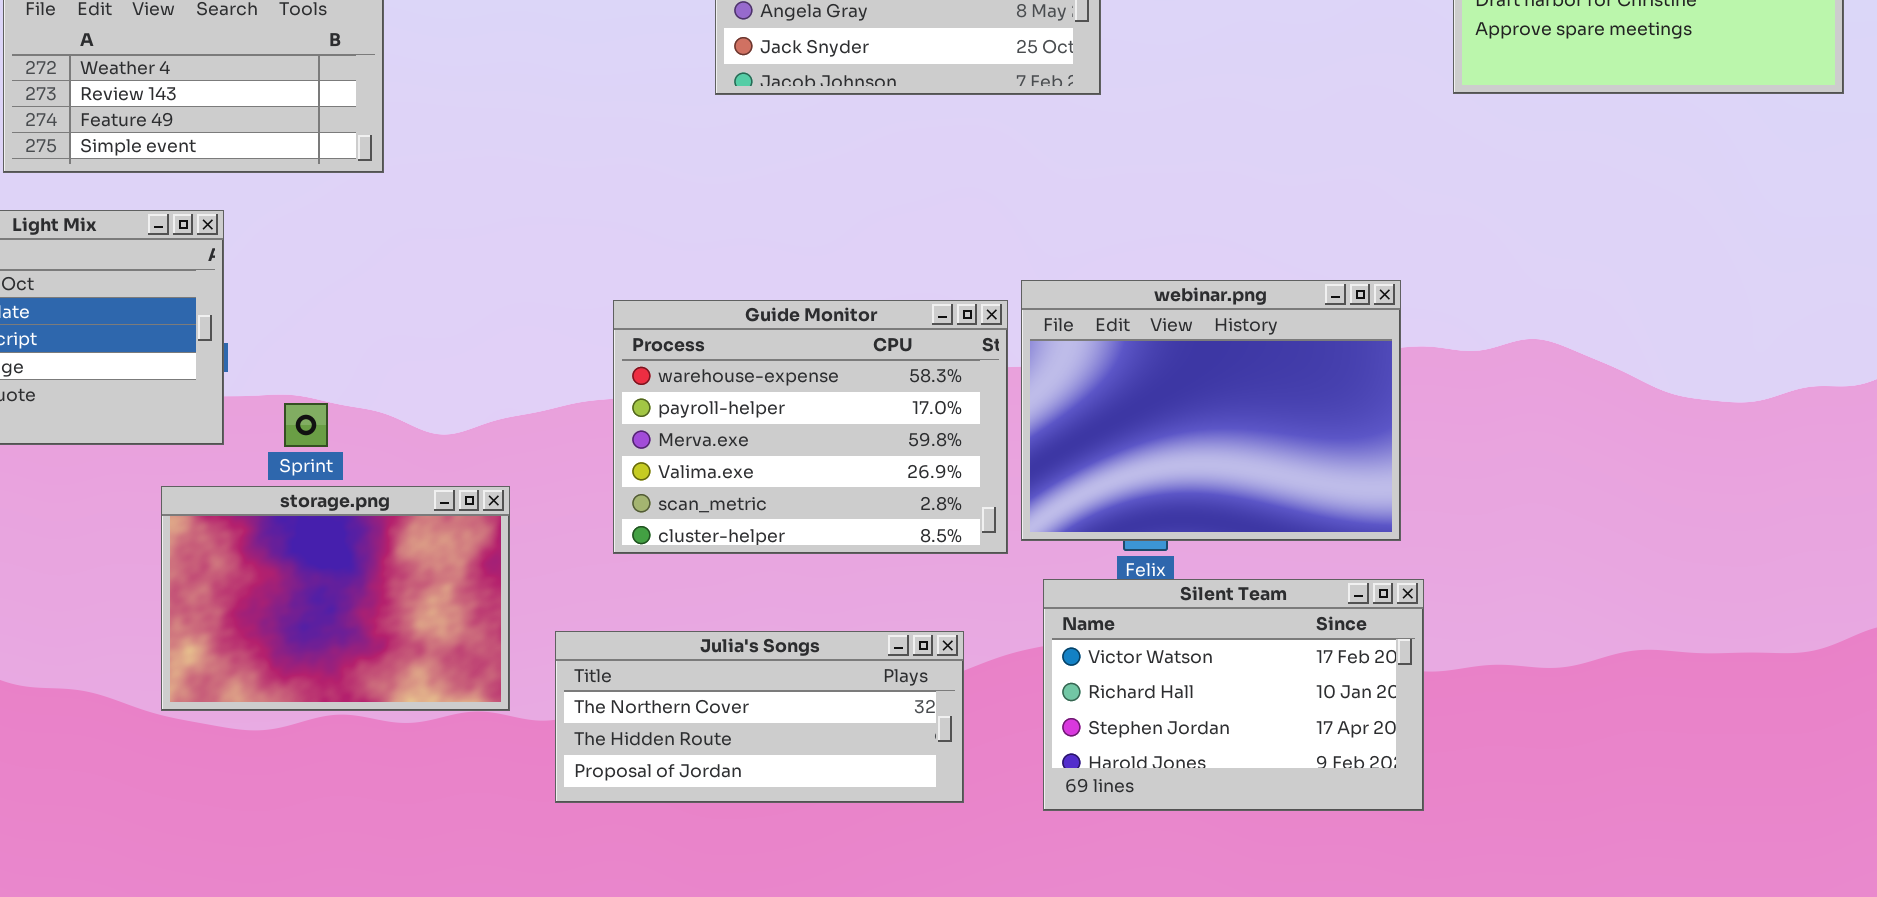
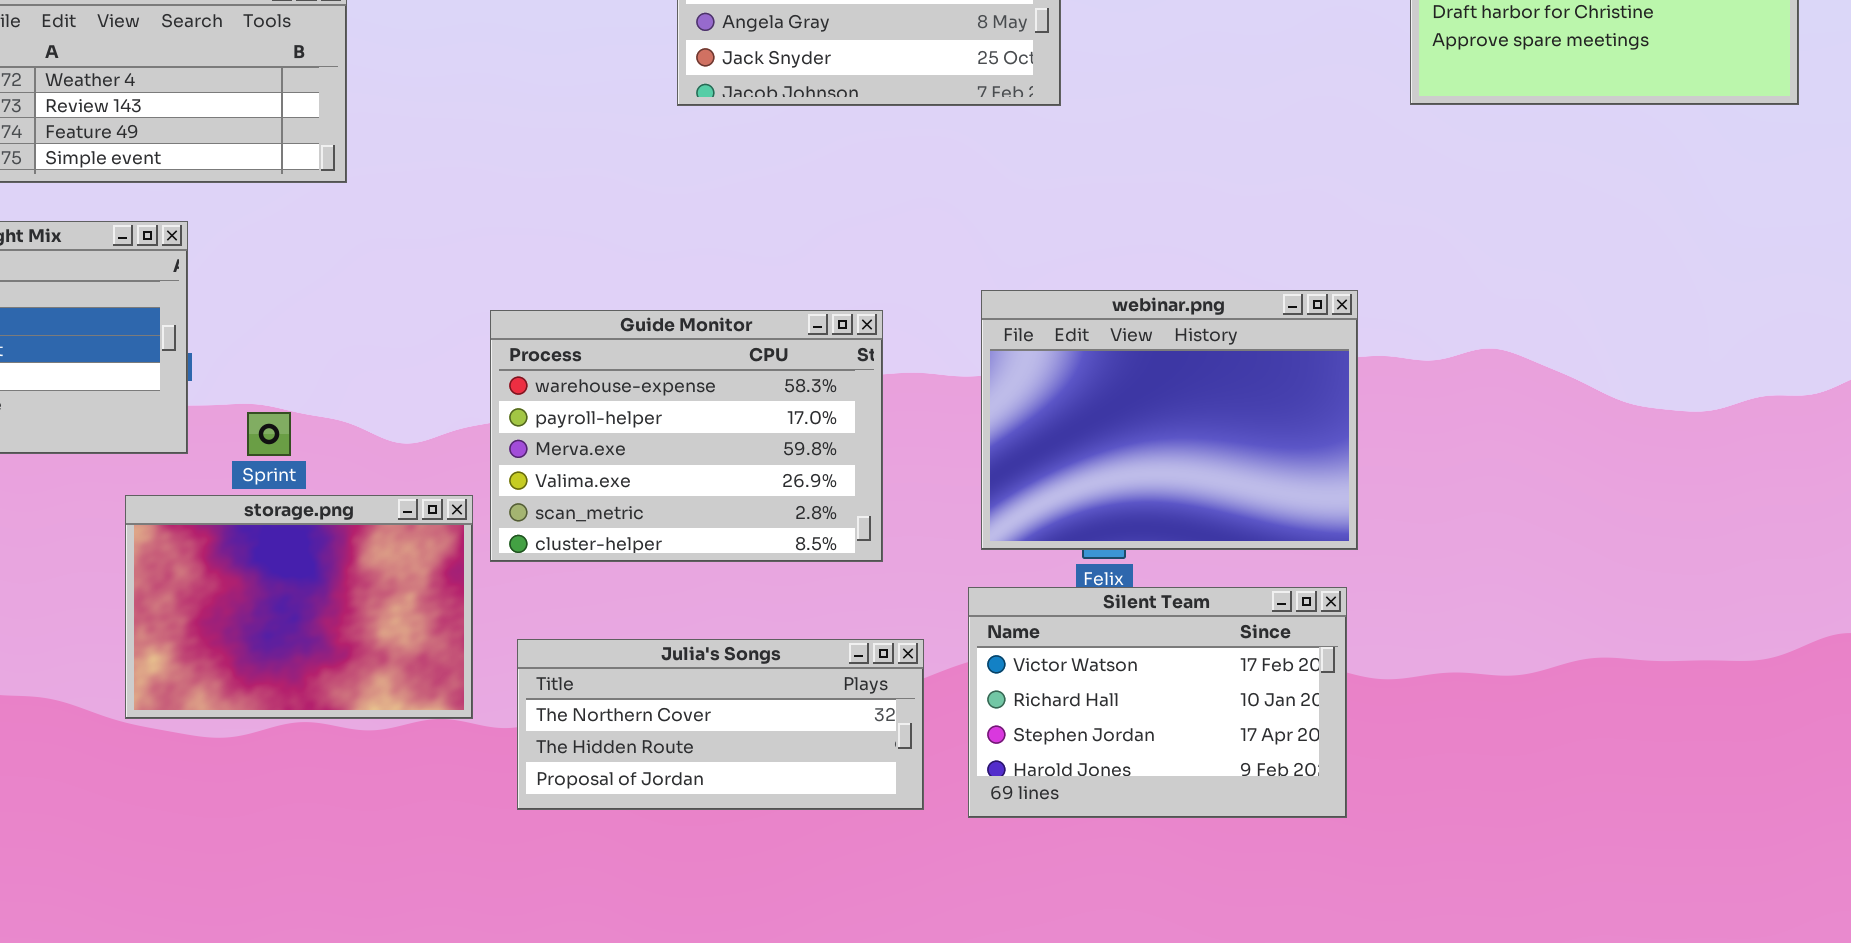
Guide Monitor: [613,300,1008,554] -> [490,310,883,562], moved
Silent Team: [1043,579,1424,811] -> [968,587,1347,818], moved

